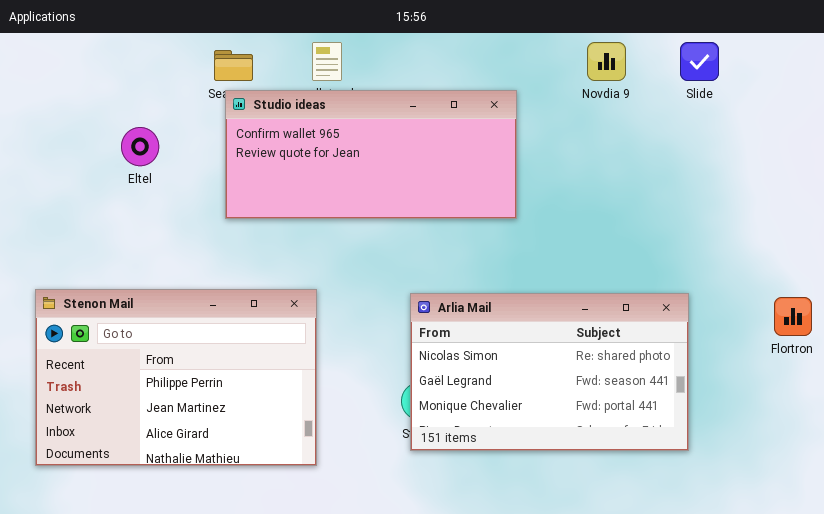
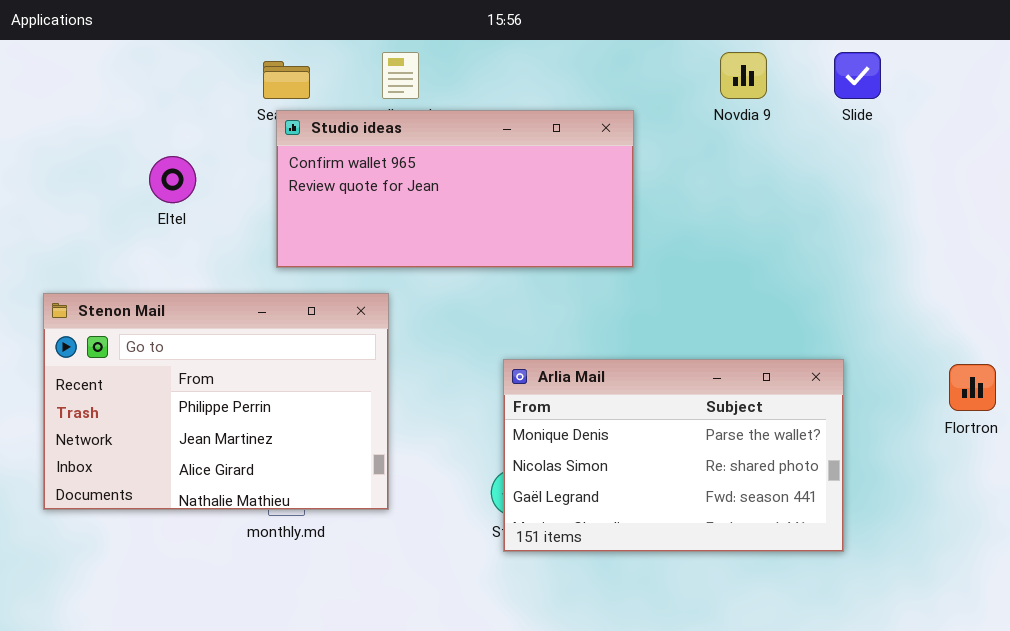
Stenon Mail: [35,289,317,466] -> [43,293,389,510], moved
Arlia Mail: [410,293,689,451] -> [503,359,844,552], scrolled up 1 row

